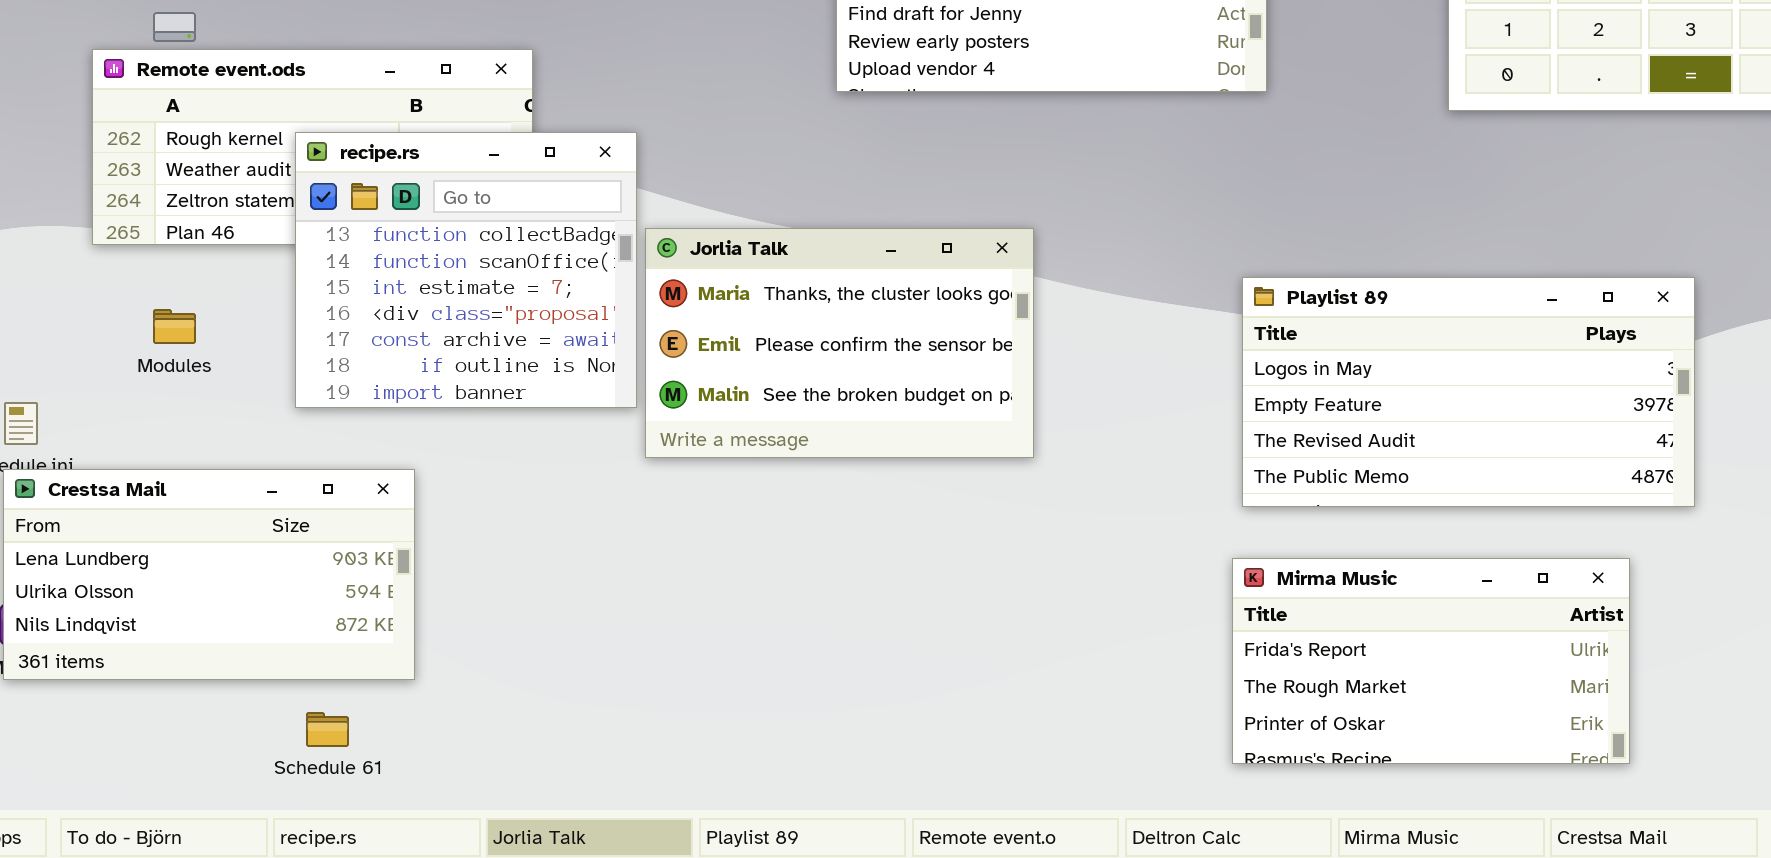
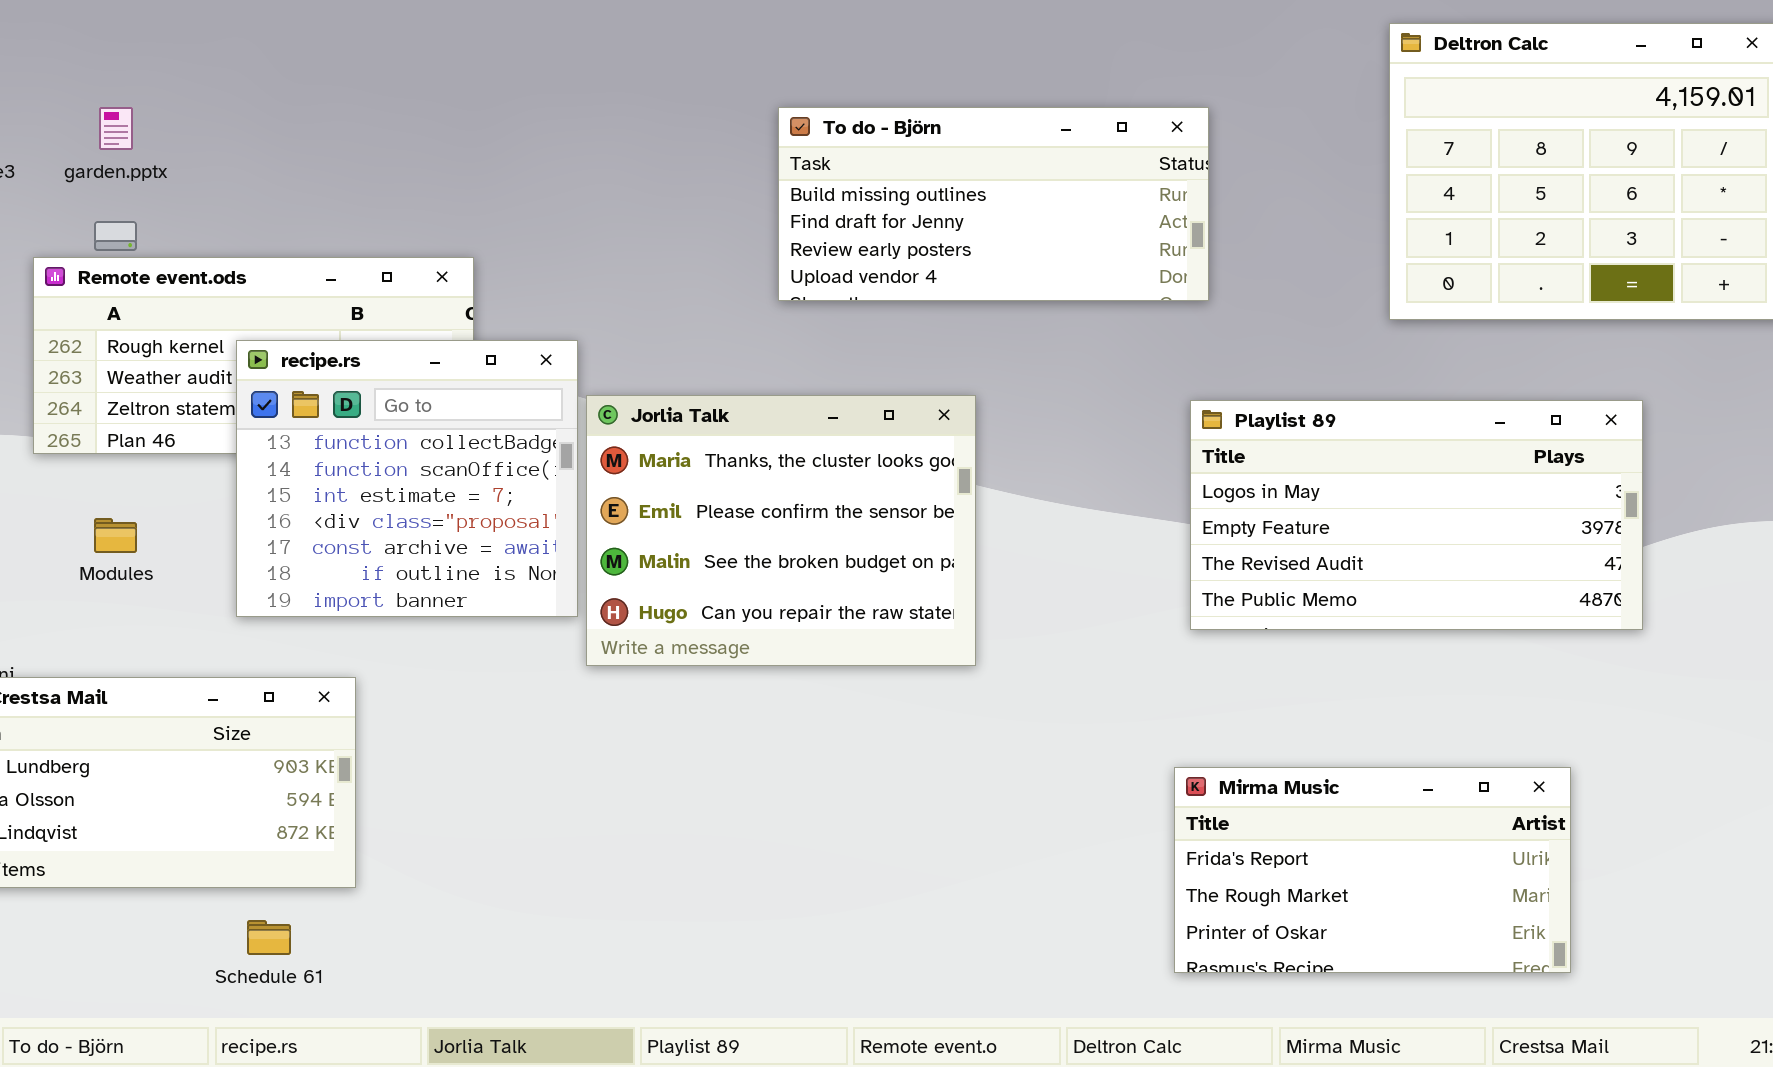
Jorlia Talk: [645,228,1034,458] -> [586,395,976,666], resized
Playlist 89: [1242,277,1695,507] -> [1190,400,1643,630], moved

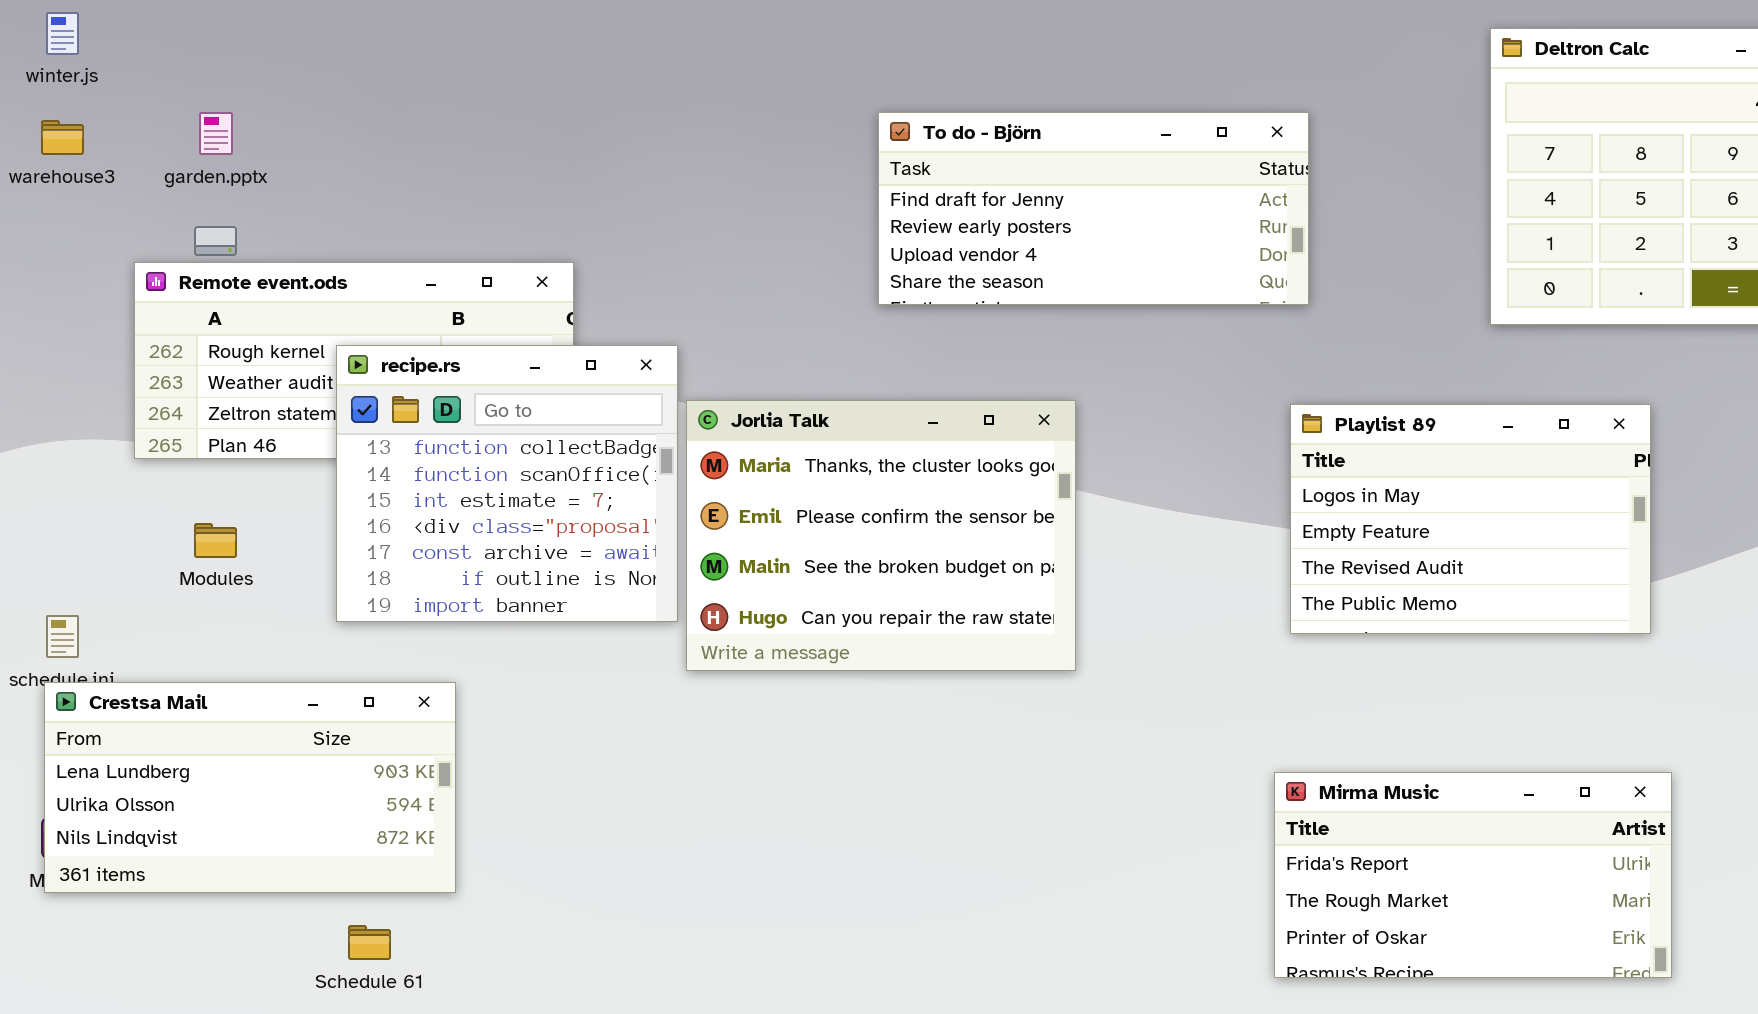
To do - Björn: [778,107,1209,301] -> [878,112,1309,305], scrolled down 1 row
Playlist 89: [1190,400,1643,630] -> [1290,404,1651,634], resized

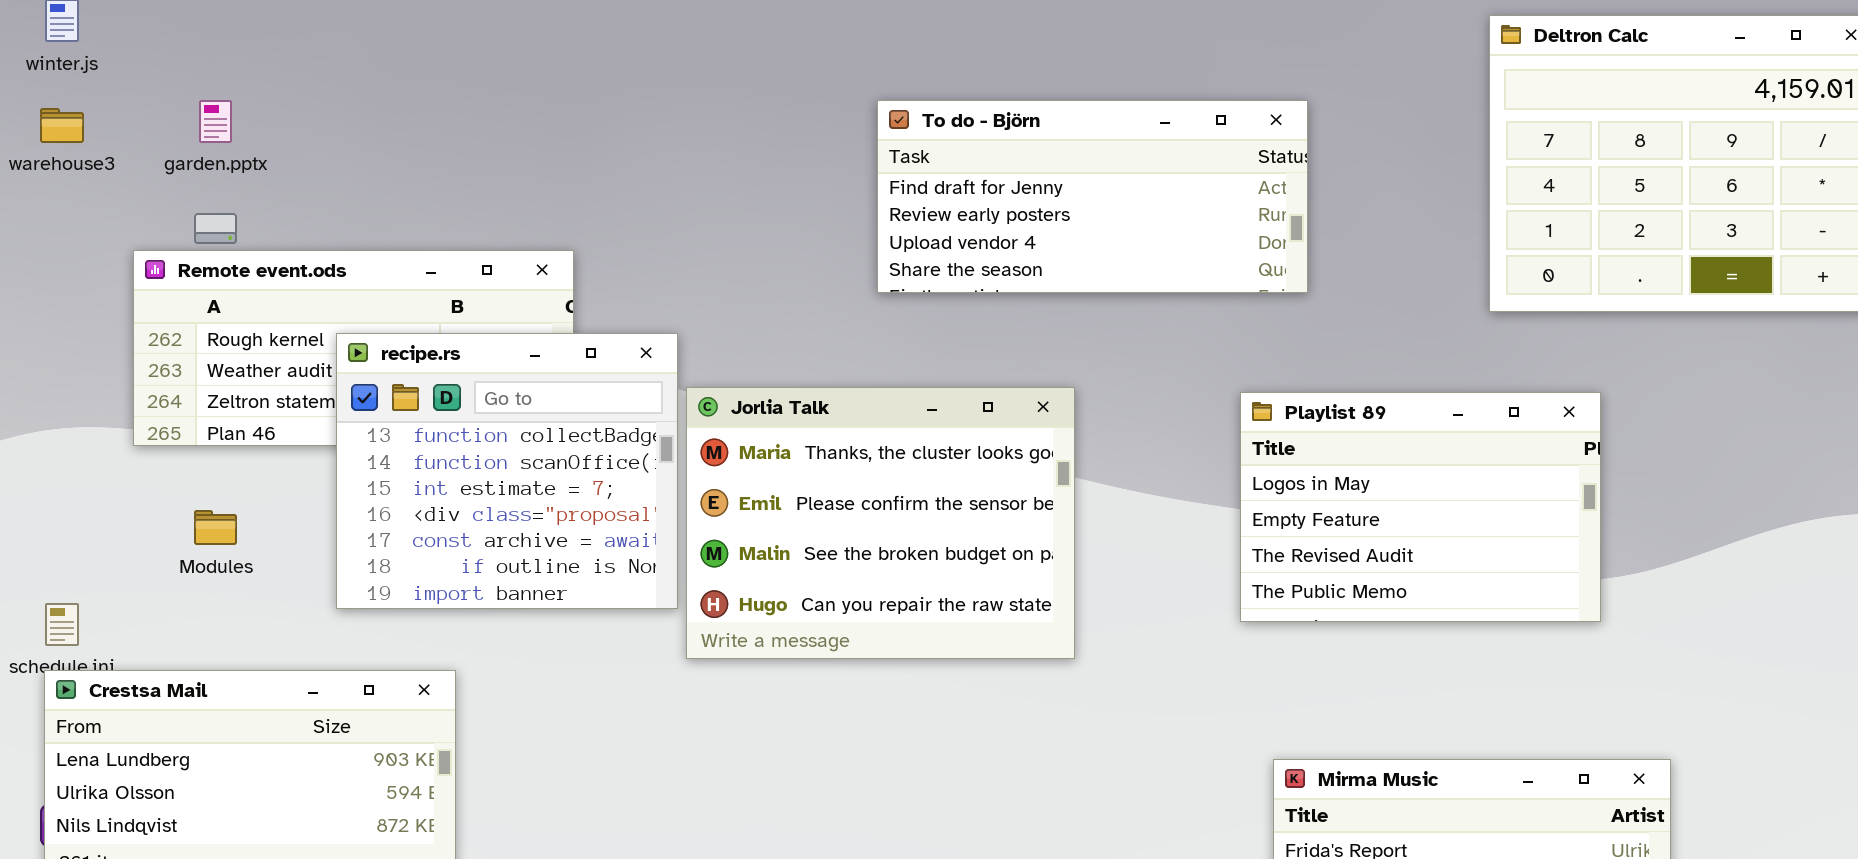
Playlist 89: [1290,404,1651,634] -> [1240,392,1601,622], moved

